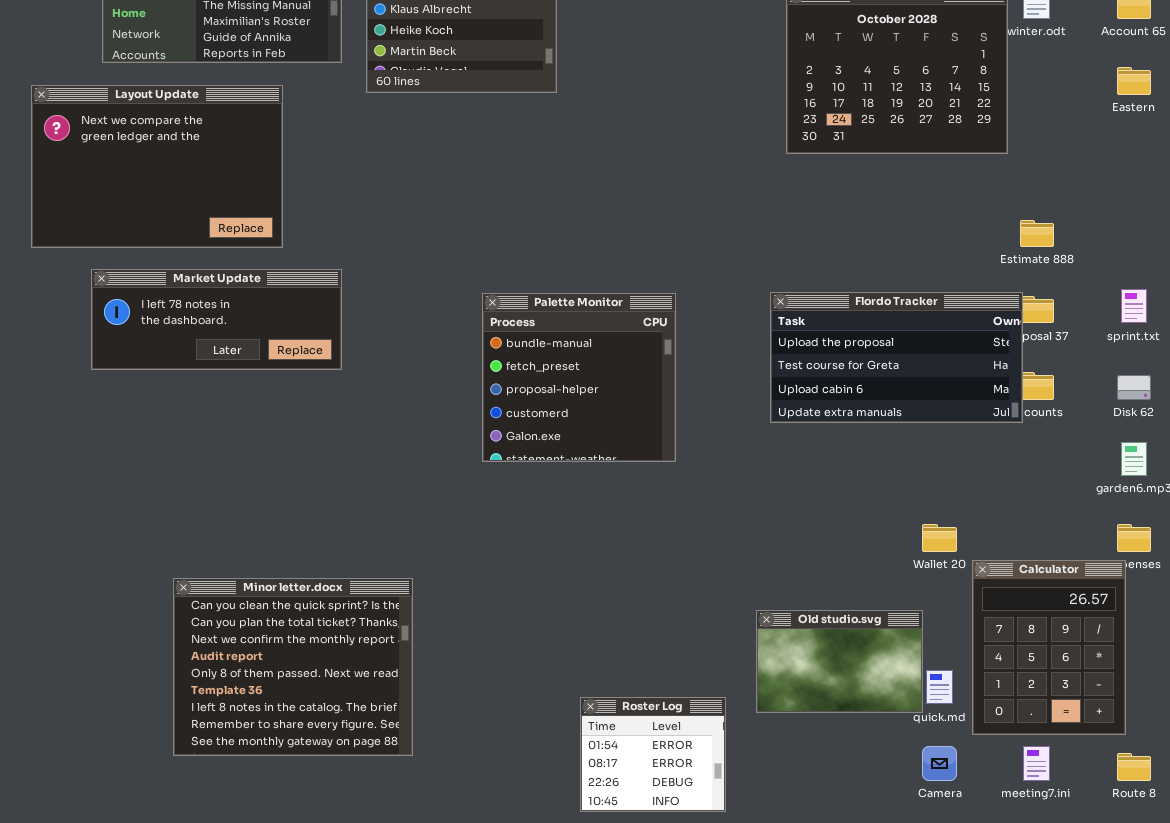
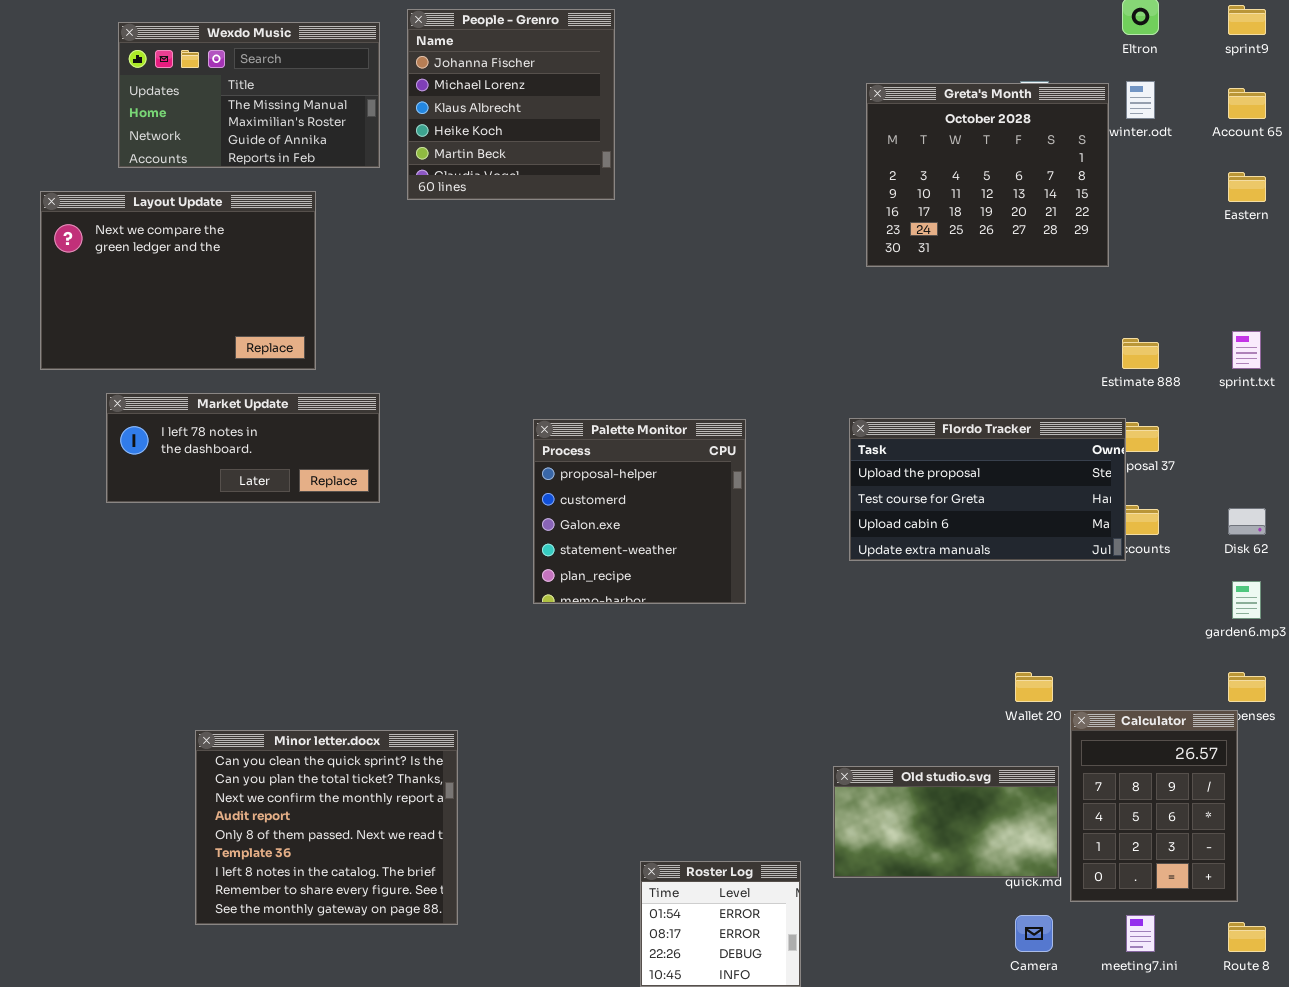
sprint.txt: [1121,289,1147,323] -> [1232,331,1261,369], moved
Palette Monitor: [482,293,676,462] -> [533,419,746,604], scrolled down 2 rows
Old studio.svg: [756,610,923,713] -> [833,766,1059,878], resized

